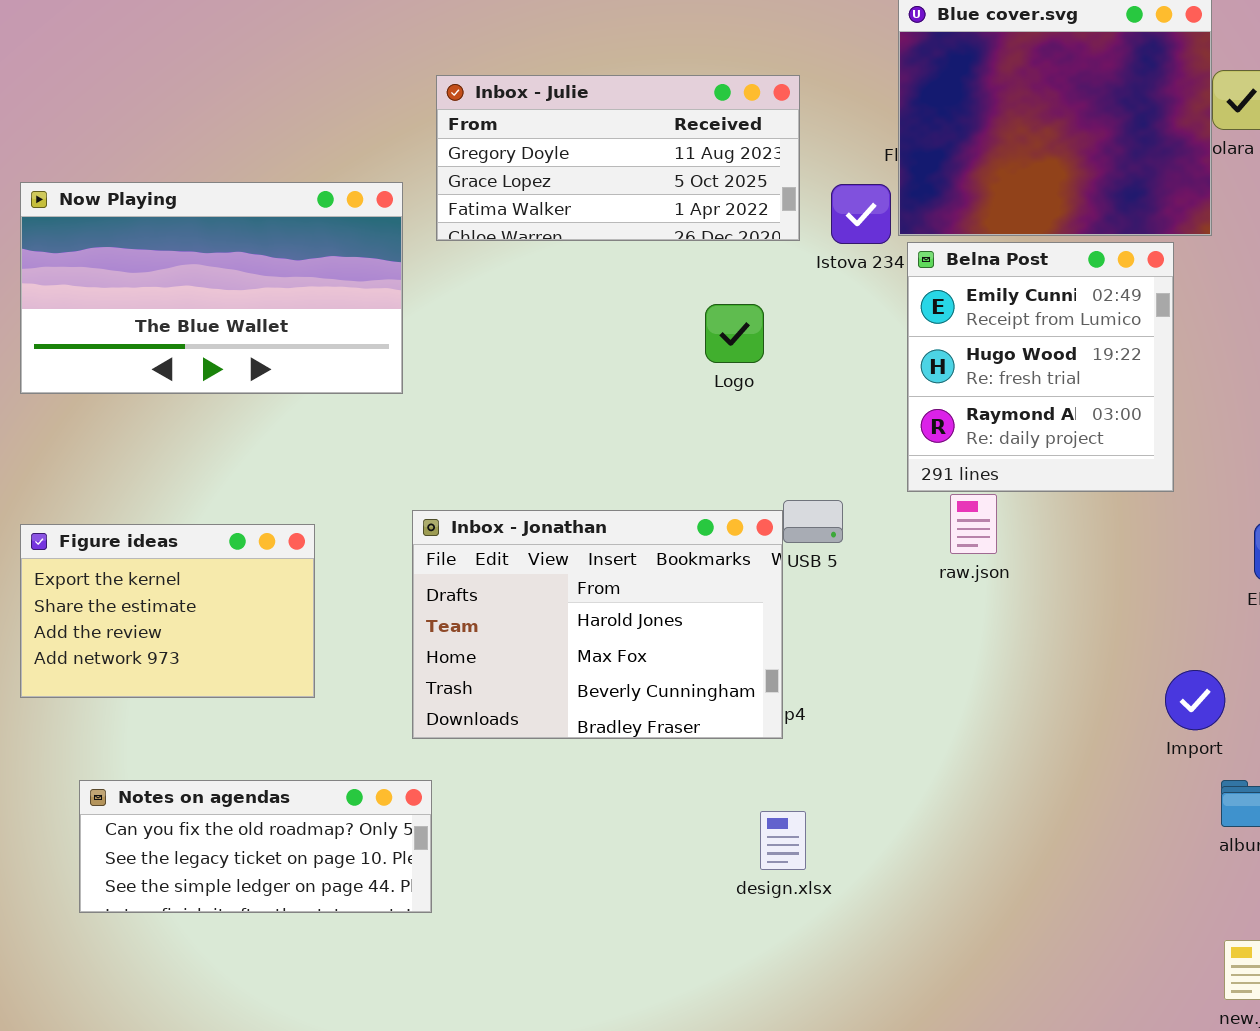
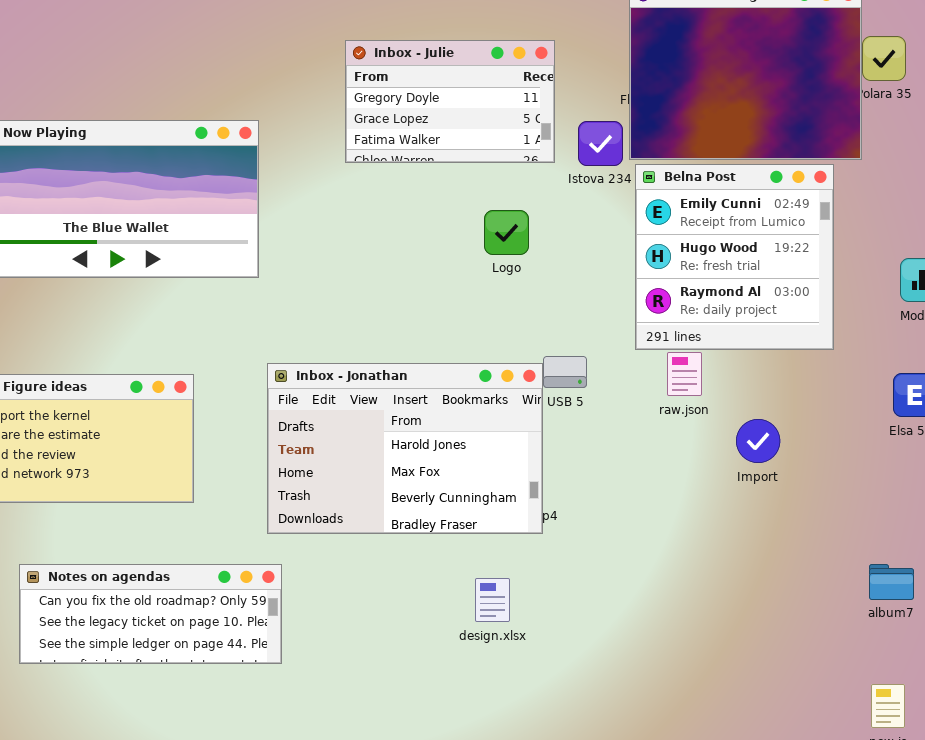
Inbox - Julie: [436,75,800,241] -> [345,40,555,163], resized
Import: [1165,670,1225,730] -> [736,419,780,463], moved
design.xlsx: [760,811,806,870] -> [475,578,510,622], moved

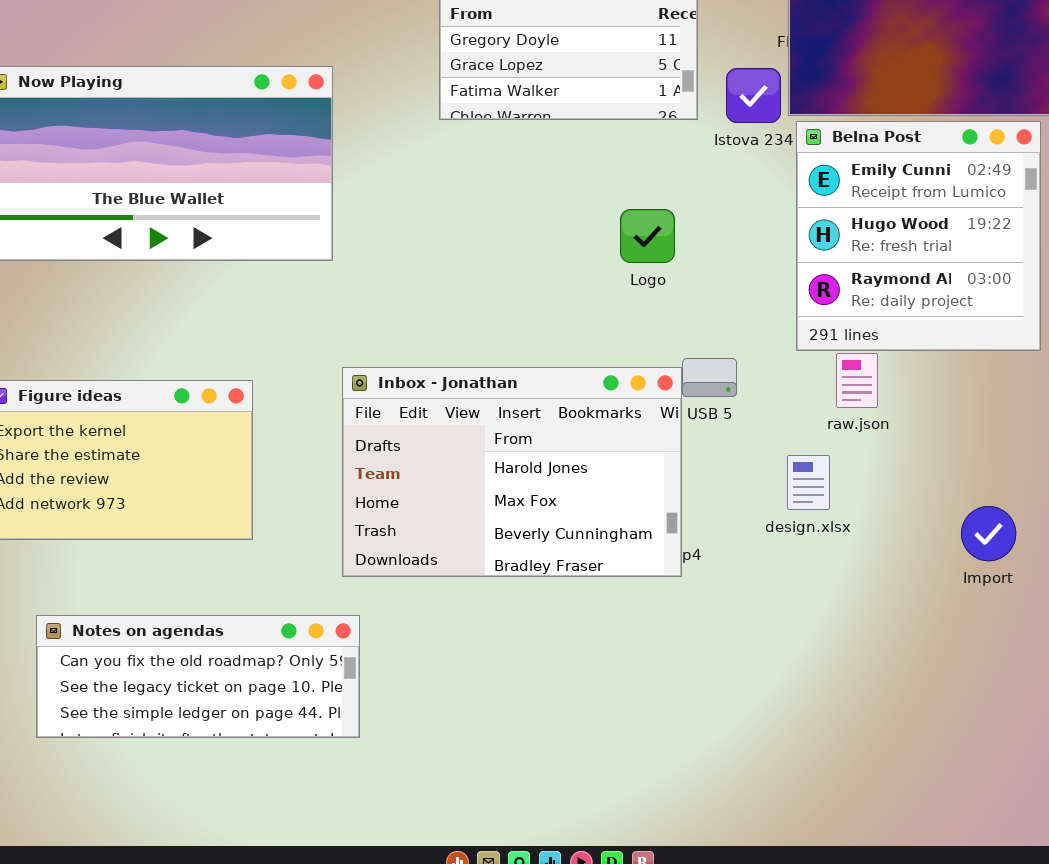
Logo: [484,210,529,255] -> [620,209,675,263], moved
Import: [736,419,780,463] -> [961,506,1016,561], moved
design.xlsx: [475,578,510,622] -> [787,455,830,510], moved

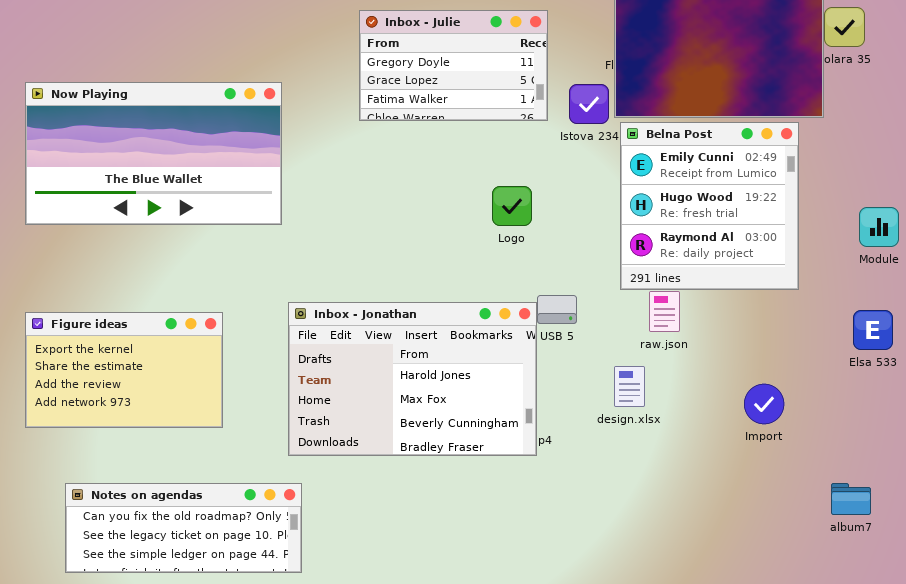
Import: [961,506,1016,561] -> [744,384,784,424], moved

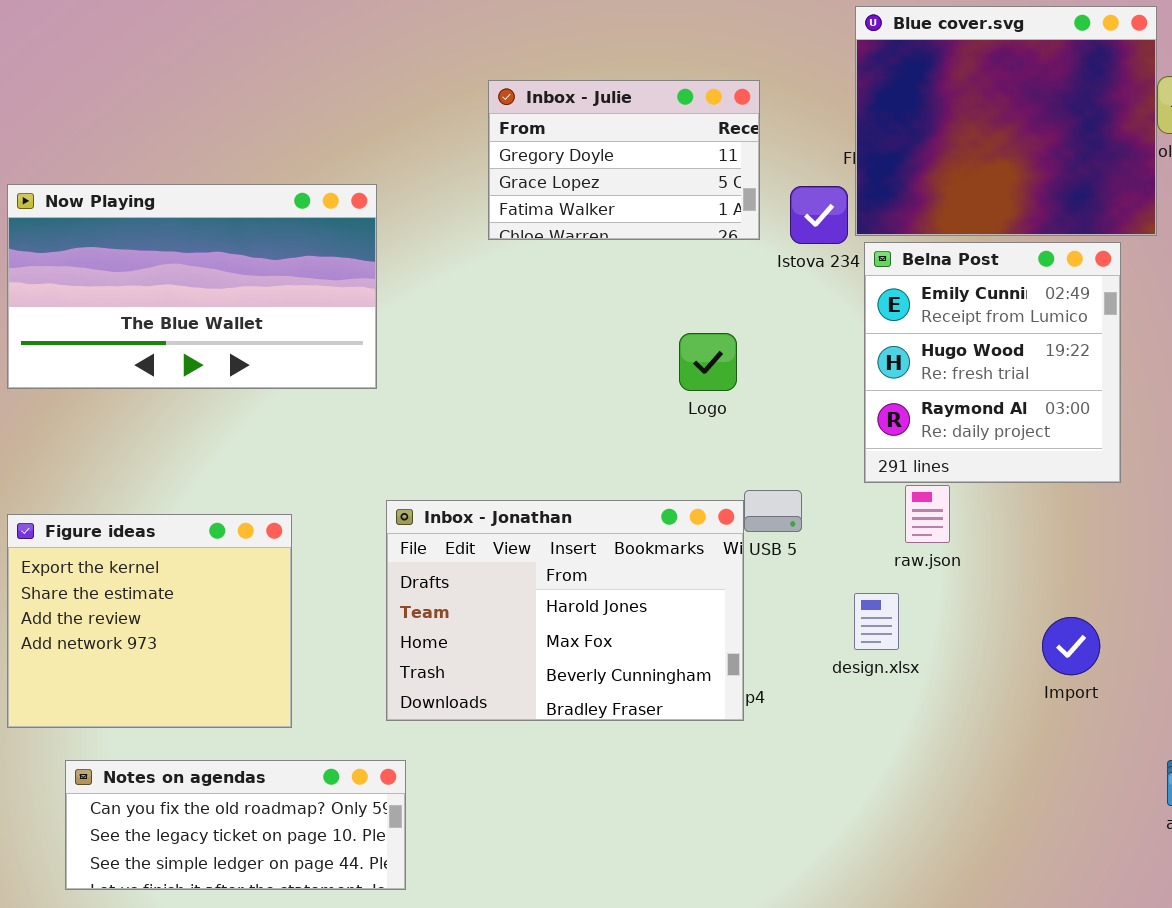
Figure ideas: [25,312,223,428] -> [7,514,292,728], resized

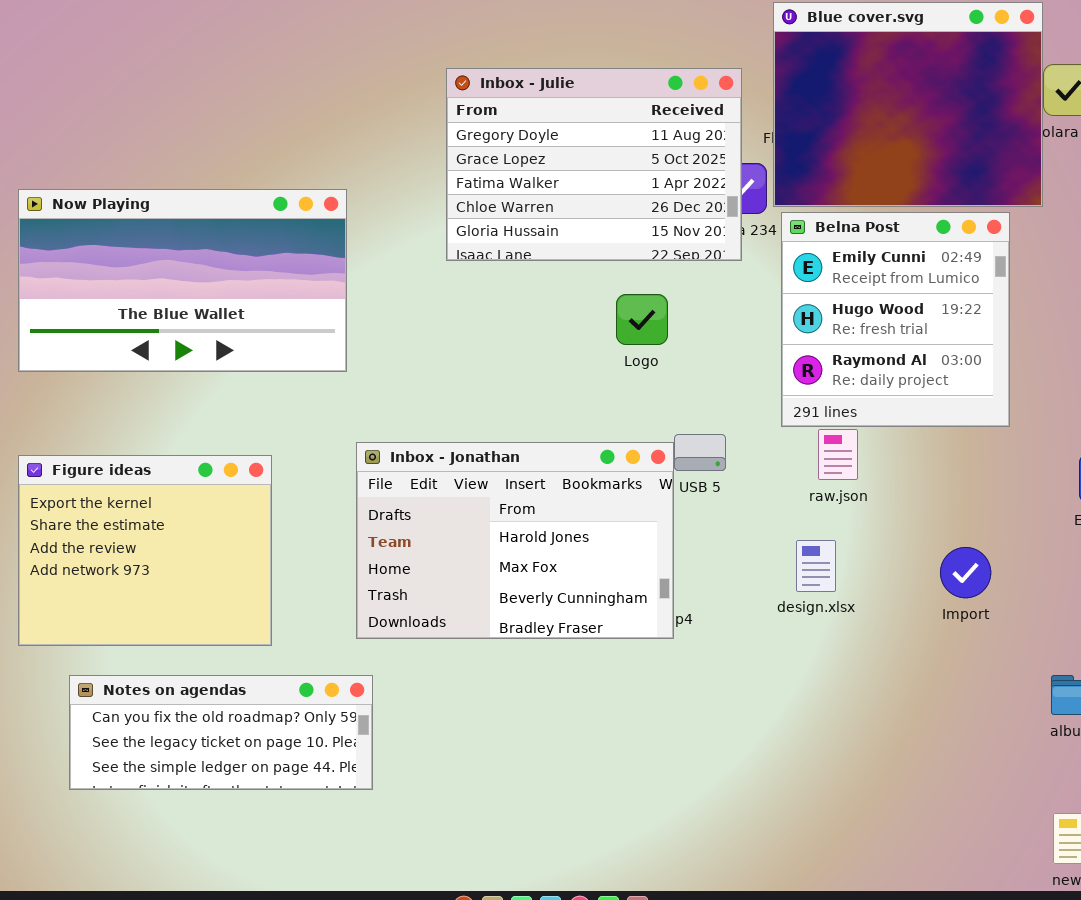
Inbox - Julie: [488,80,760,240] -> [446,68,742,261], resized
Now Playing: [7,184,377,389] -> [18,189,347,372], moved
design.xlsx: [854,593,899,650] -> [796,540,836,592], moved

